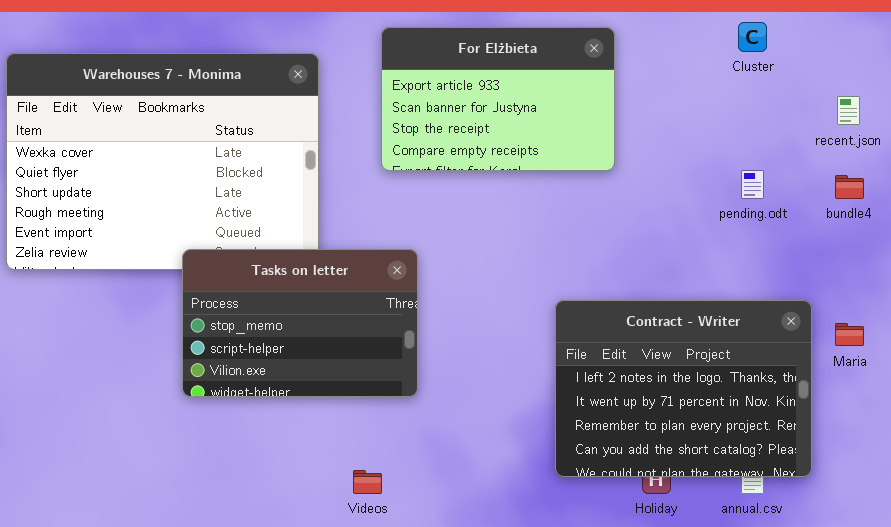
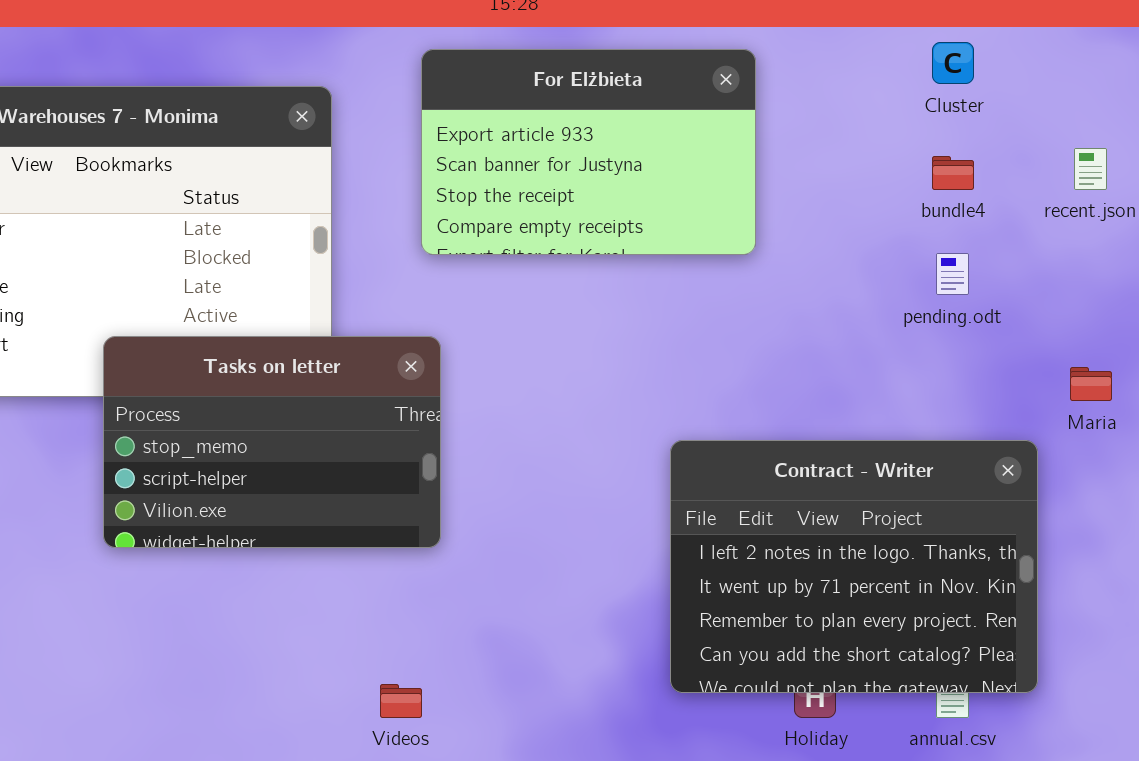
bundle4: [835,175,864,199] -> [932,156,974,190], moved
Tasks on letter: [182,249,418,397] -> [103,336,441,548], moved
Maria: [835,323,864,346] -> [1070,367,1112,401], moved

